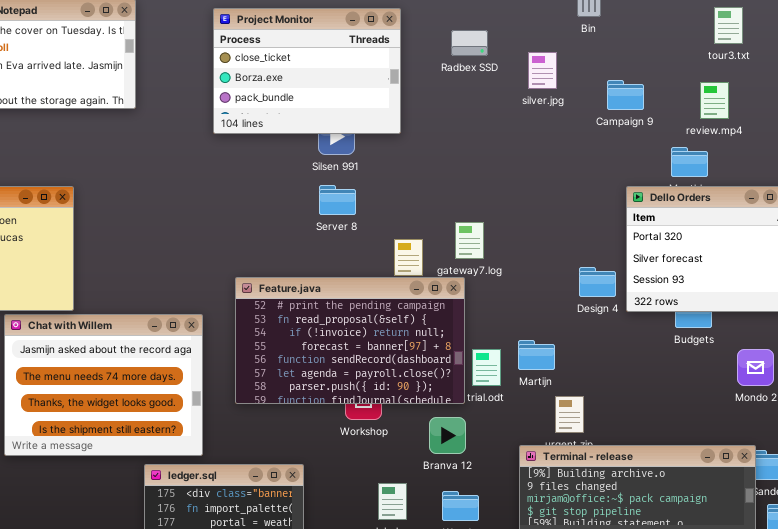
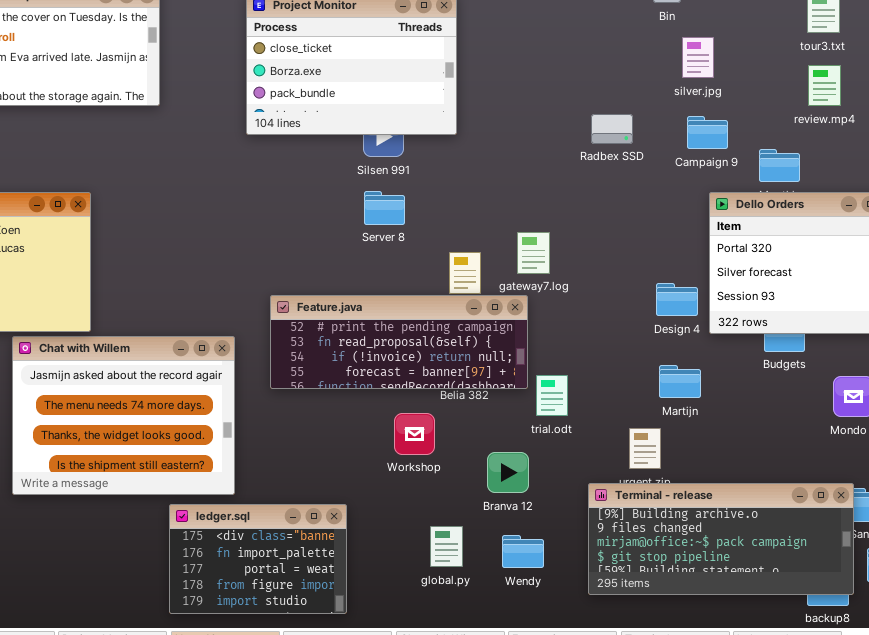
Radbex SSD: [451,30,488,56] -> [591,114,633,144], moved
silver.jpg: [528,52,557,89] -> [682,37,714,78], moved
Campaign 9: [607,80,644,110] -> [687,116,728,149], moved
review.mp4: [700,82,729,119] -> [808,65,841,106], moved
Feature.java: [235,277,465,404] -> [270,295,528,389], resized
Martijn: [518,340,555,370] -> [659,365,701,398], moved

